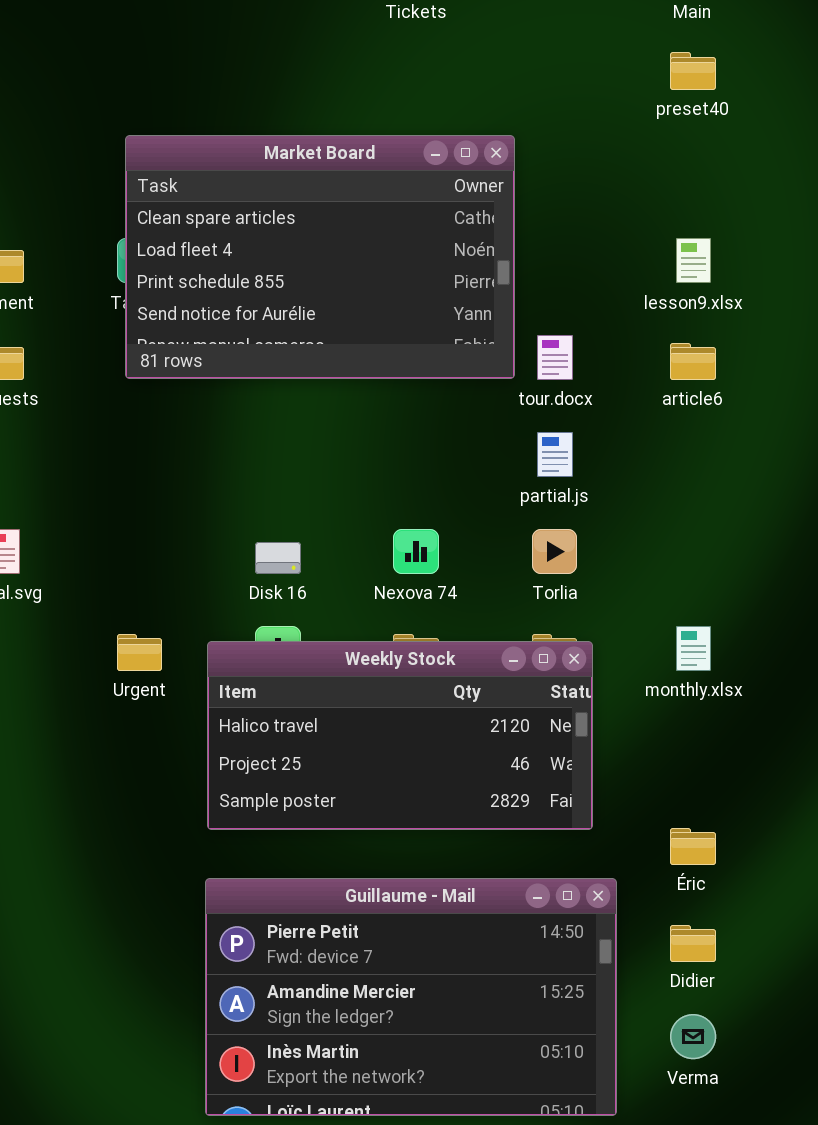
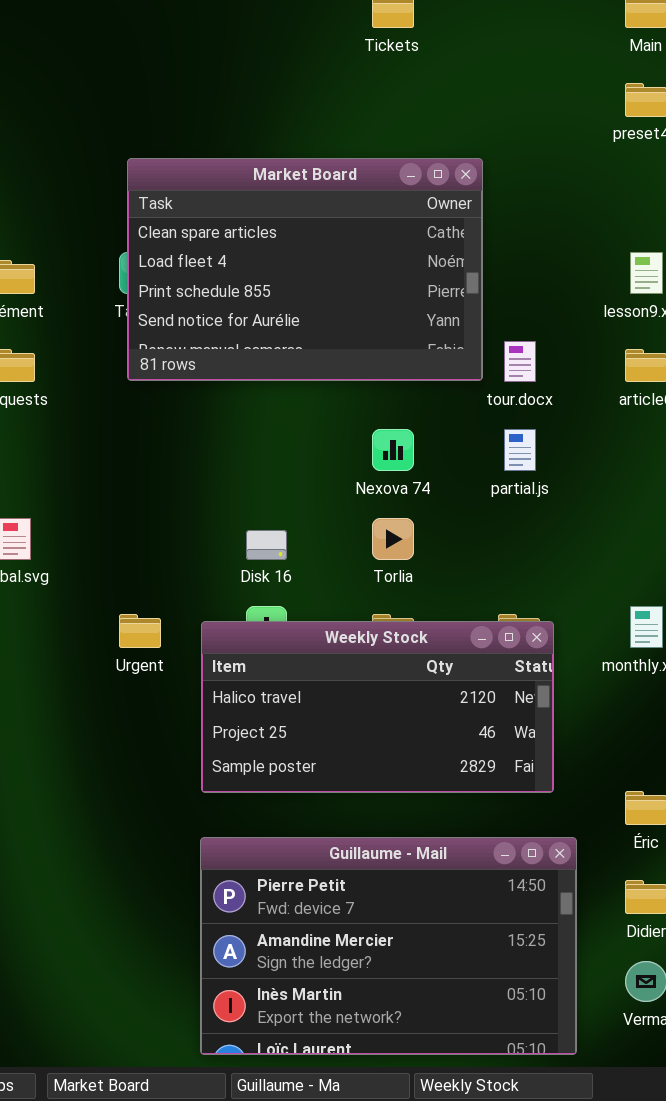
Nexova 74: [393,529,439,574] -> [372,429,414,471], moved
Torlia: [532,529,577,574] -> [372,518,414,560], moved

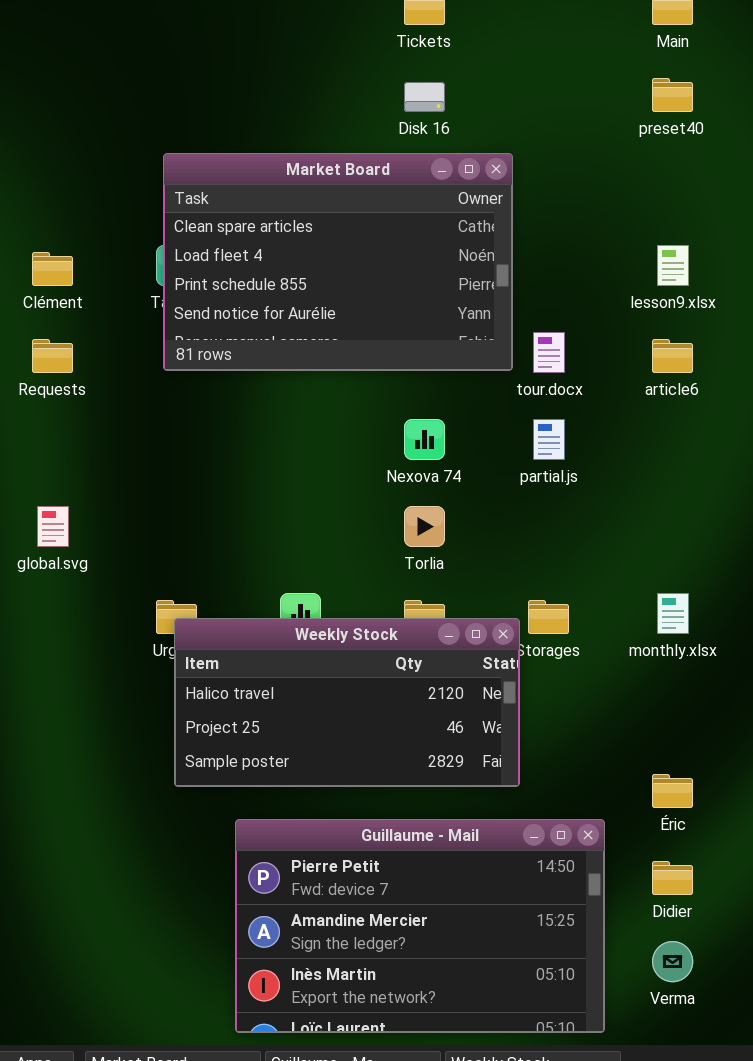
Disk 16: [246,530,287,560] -> [404,82,445,112], moved
Weekly Stock: [201,621,554,793] -> [174,618,520,787], moved

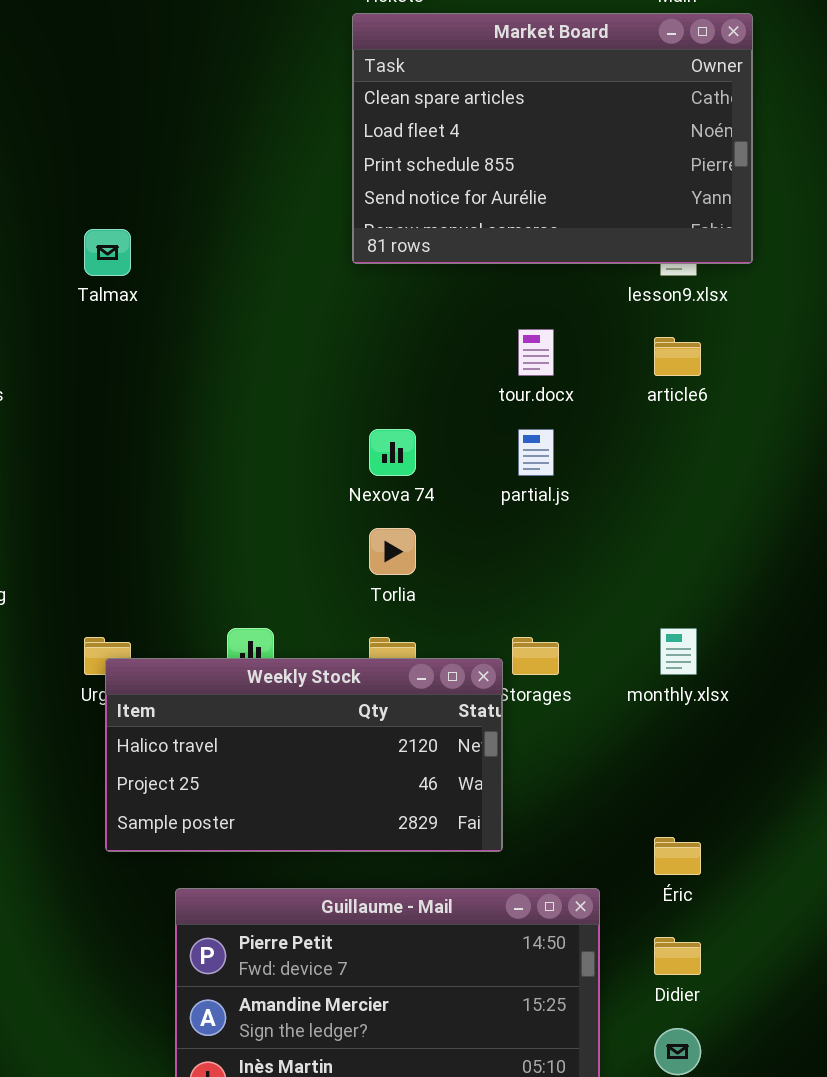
Market Board: [163,153,513,371] -> [352,13,753,264], moved

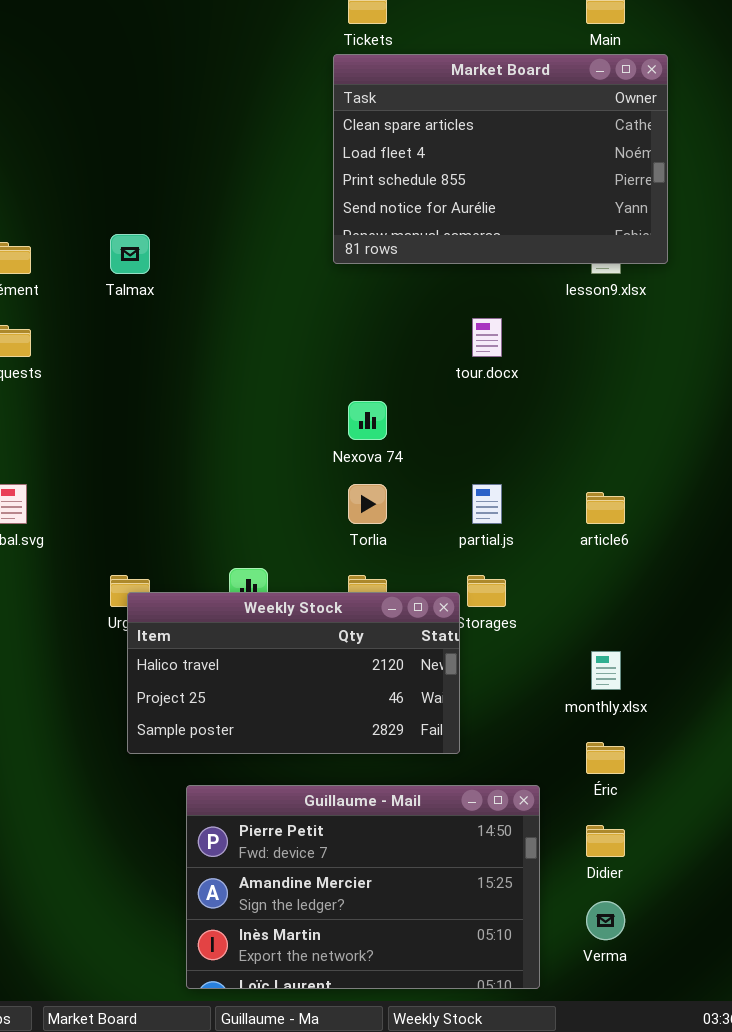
article6: [654,337,701,376] -> [586,492,625,524], moved
partial.js: [518,429,554,476] -> [472,484,502,524], moved
monthly.xlsx: [660,628,697,675] -> [591,651,621,690], moved

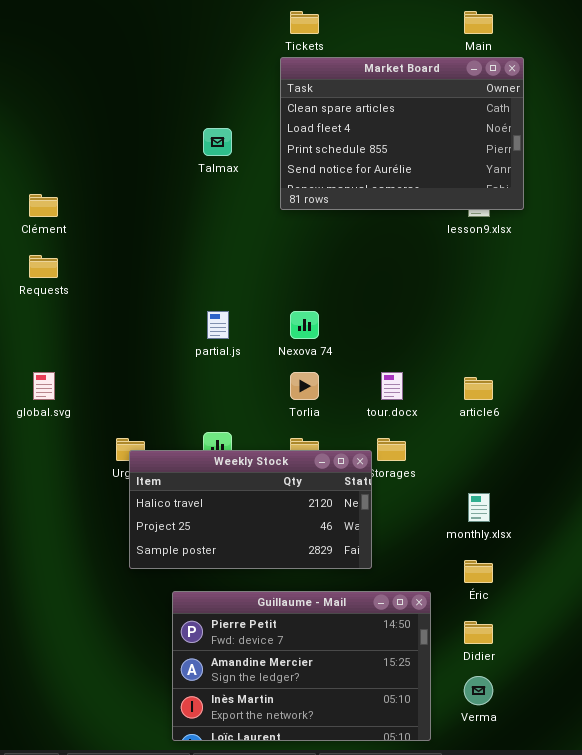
Talmax: [110,234,150,274] -> [203,128,232,156], moved
tour.docx: [472,318,502,357] -> [381,372,403,400], moved
partial.js: [472,484,502,524] -> [207,311,229,339], moved

